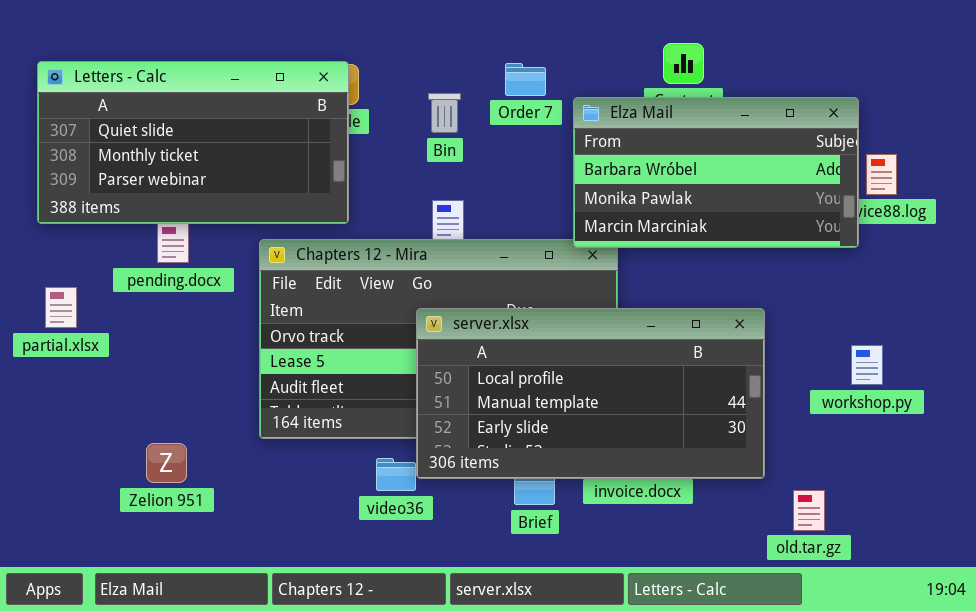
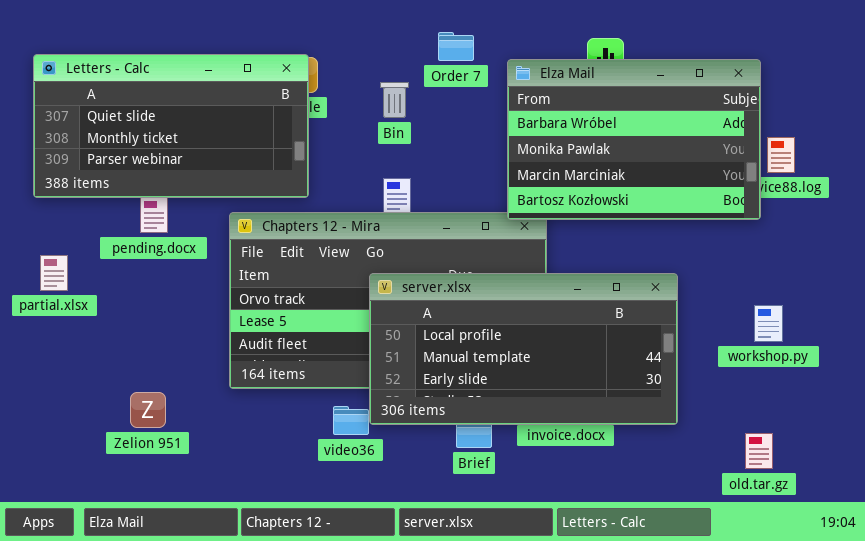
Order 7: [505,63,546,96] -> [438,32,474,61], moved
Elza Mail: [573,97,859,248] -> [507,59,761,220], resized
old.tar.gz: [793,490,825,531] -> [745,433,773,469], moved

